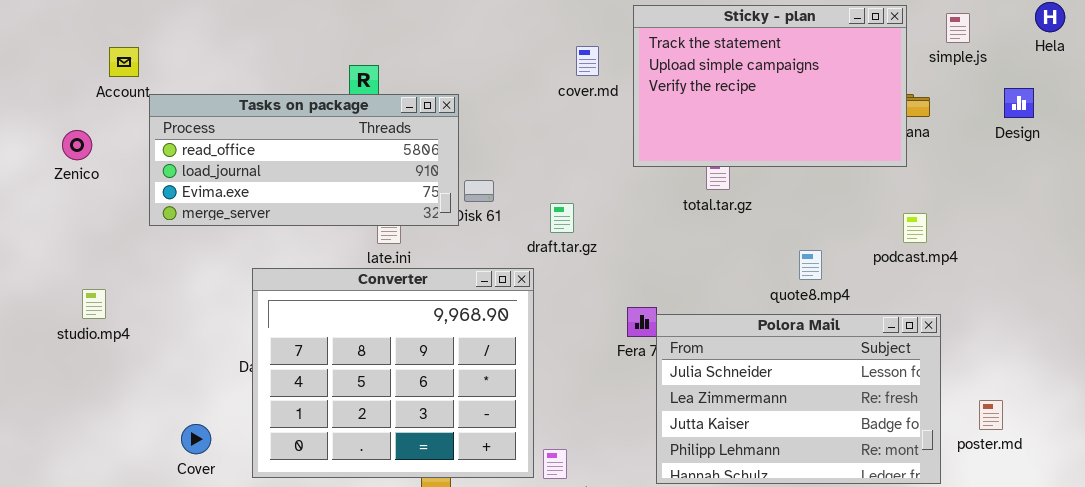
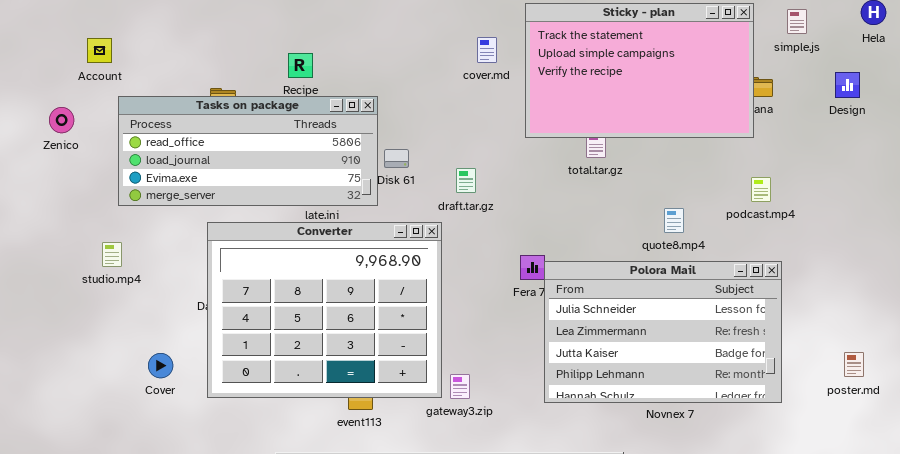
Tasks on package: [149,94,459,226] -> [118,96,378,206], moved
studio.mp4: [82,289,106,319] -> [102,242,122,267], moved
poster.md: [979,400,1003,430] -> [844,352,864,377], moved

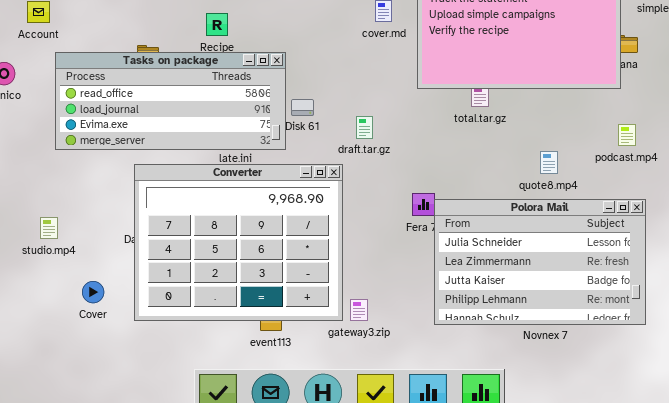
studio.mp4: [102,242,122,267] -> [40,217,58,239], moved

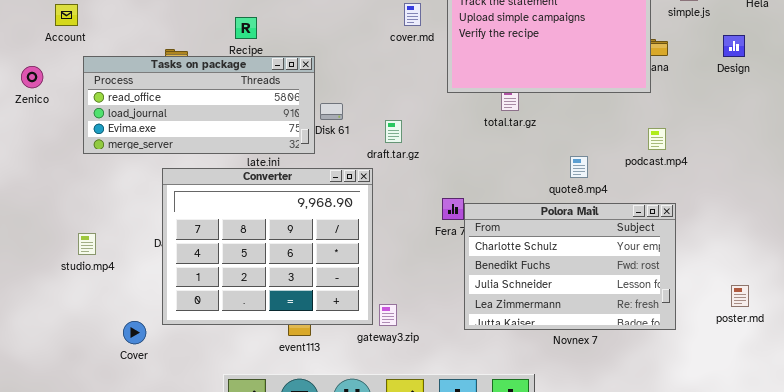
Polora Mail: [434,199,646,325] -> [464,203,676,330], scrolled up 2 rows
studio.mp4: [40,217,58,239] -> [78,233,96,255], moved
Cover: [82,281,104,303] -> [123,321,146,344], moved

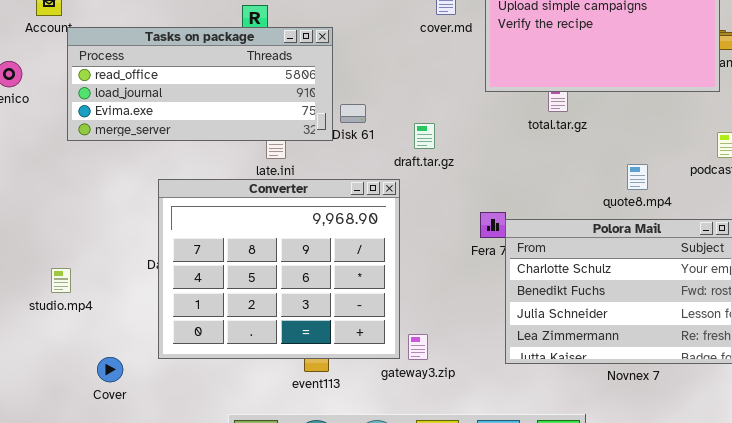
Tasks on package: [83,56,315,154] -> [67,27,333,141], moved
studio.mp4: [78,233,96,255] -> [51,268,71,293], moved
Cover: [123,321,146,344] -> [97,357,123,382], moved

